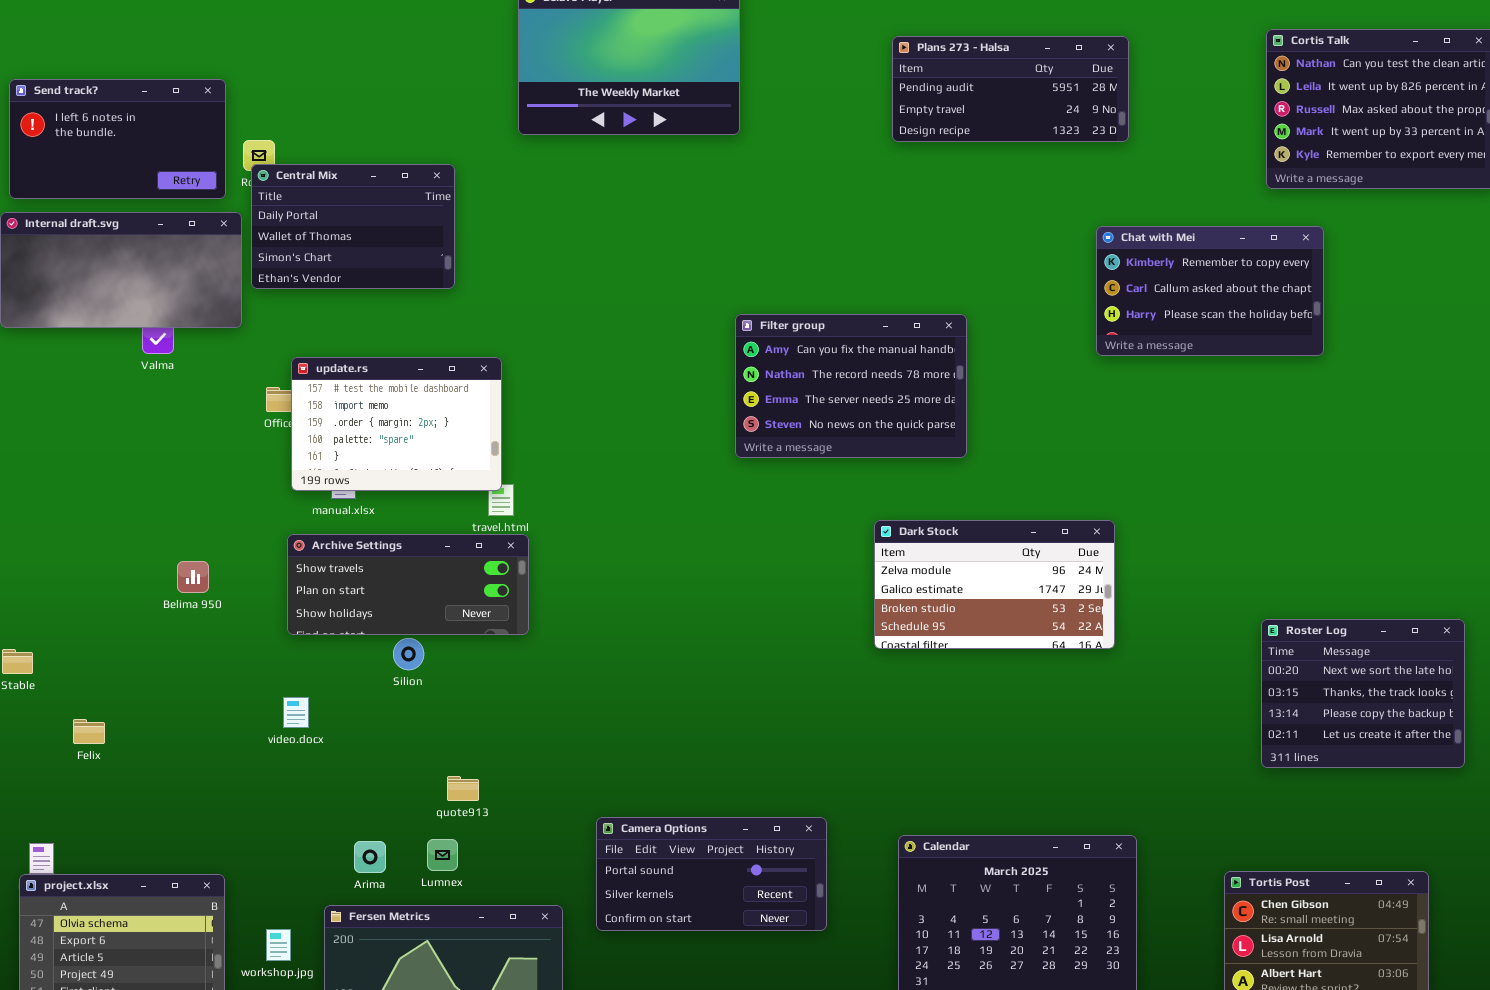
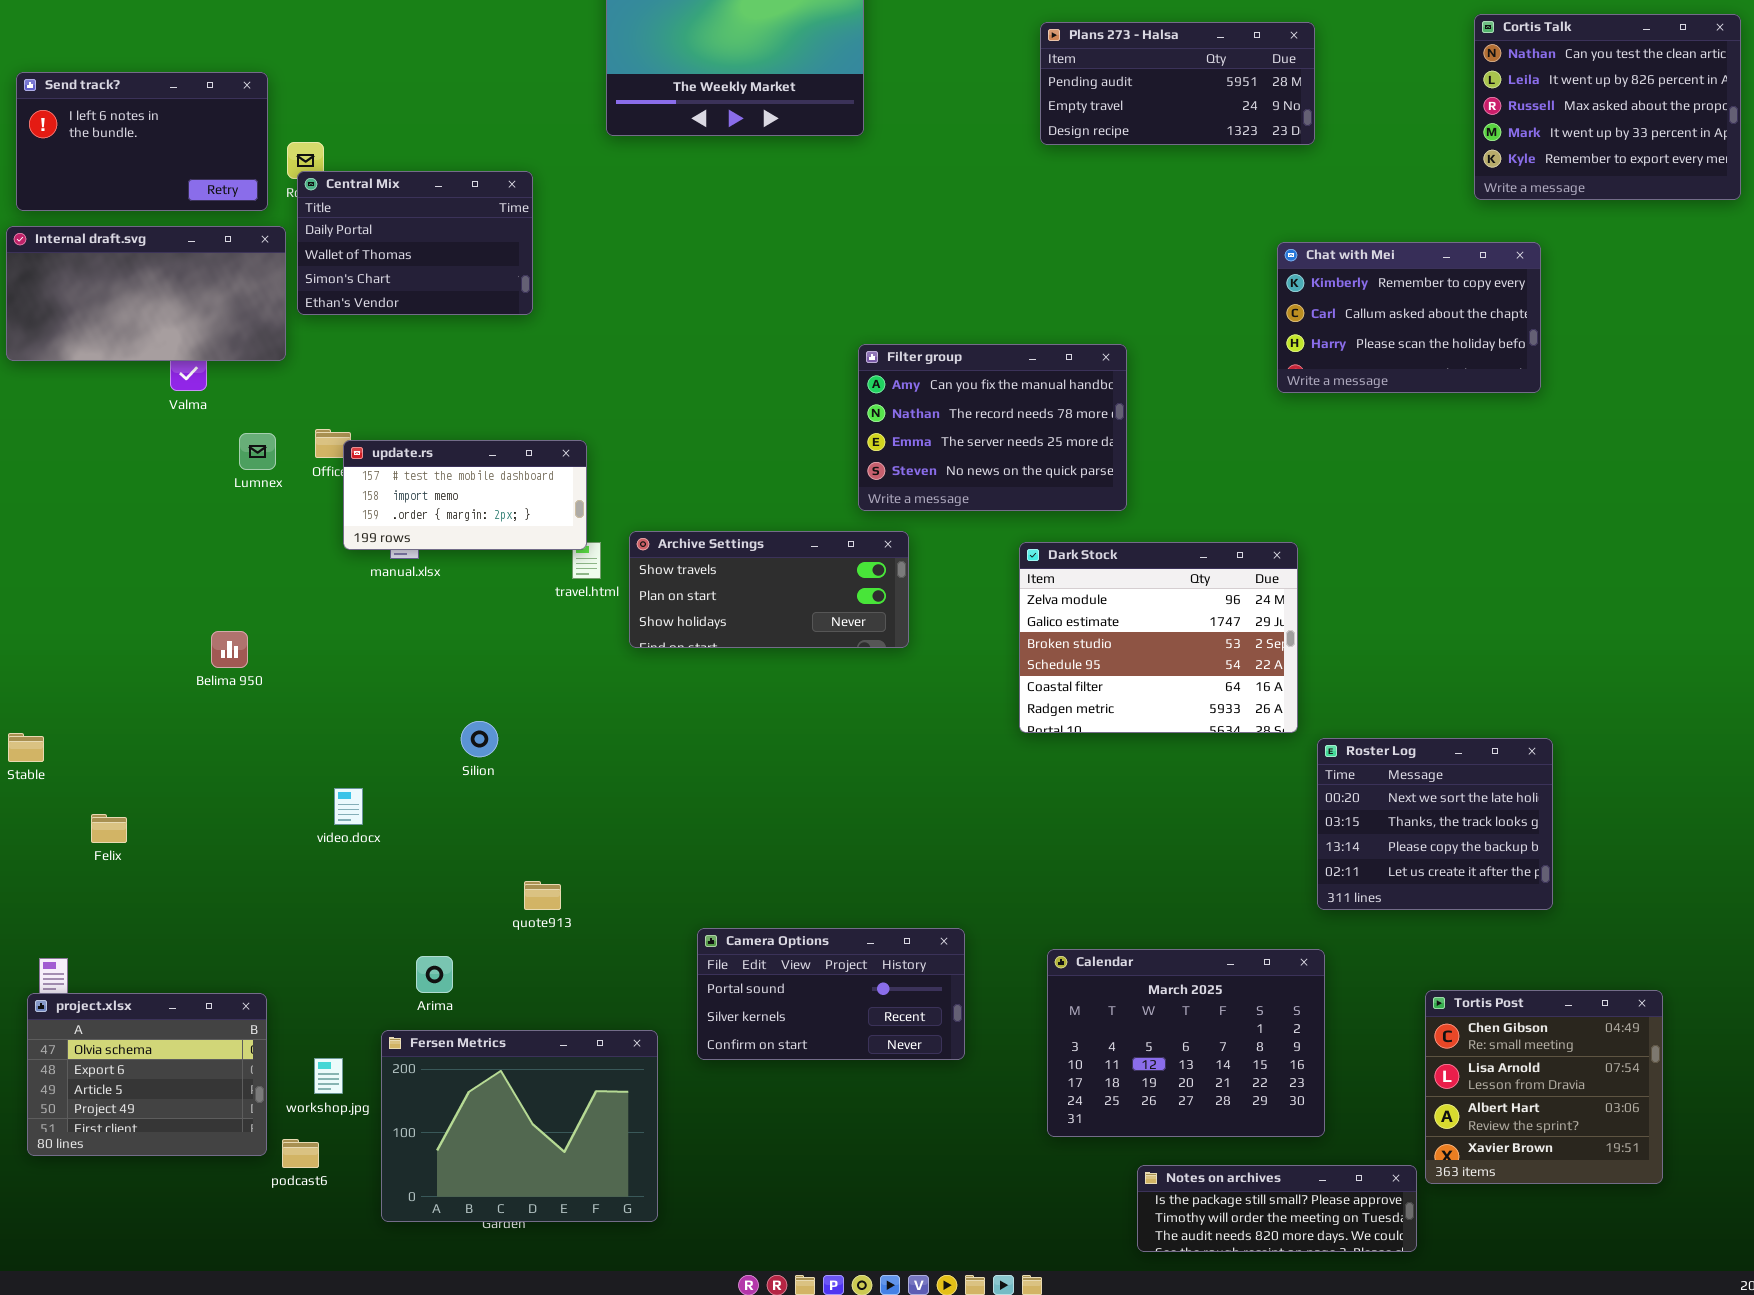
update.rs: [291,357,502,491] -> [343,440,587,550], resized
Dark Stock: [874,520,1115,649] -> [1019,542,1298,733], resized
Archive Settings: [287,534,529,635] -> [629,531,909,648], moved
Roster Log: [1261,619,1465,768] -> [1317,738,1553,910], moved
Lumnex: [427,839,458,871] -> [239,433,276,470], moved

